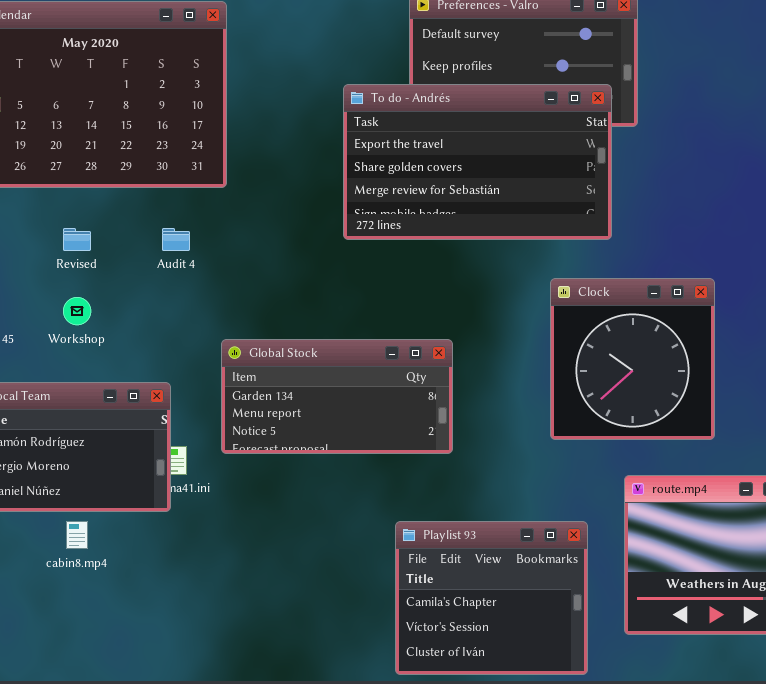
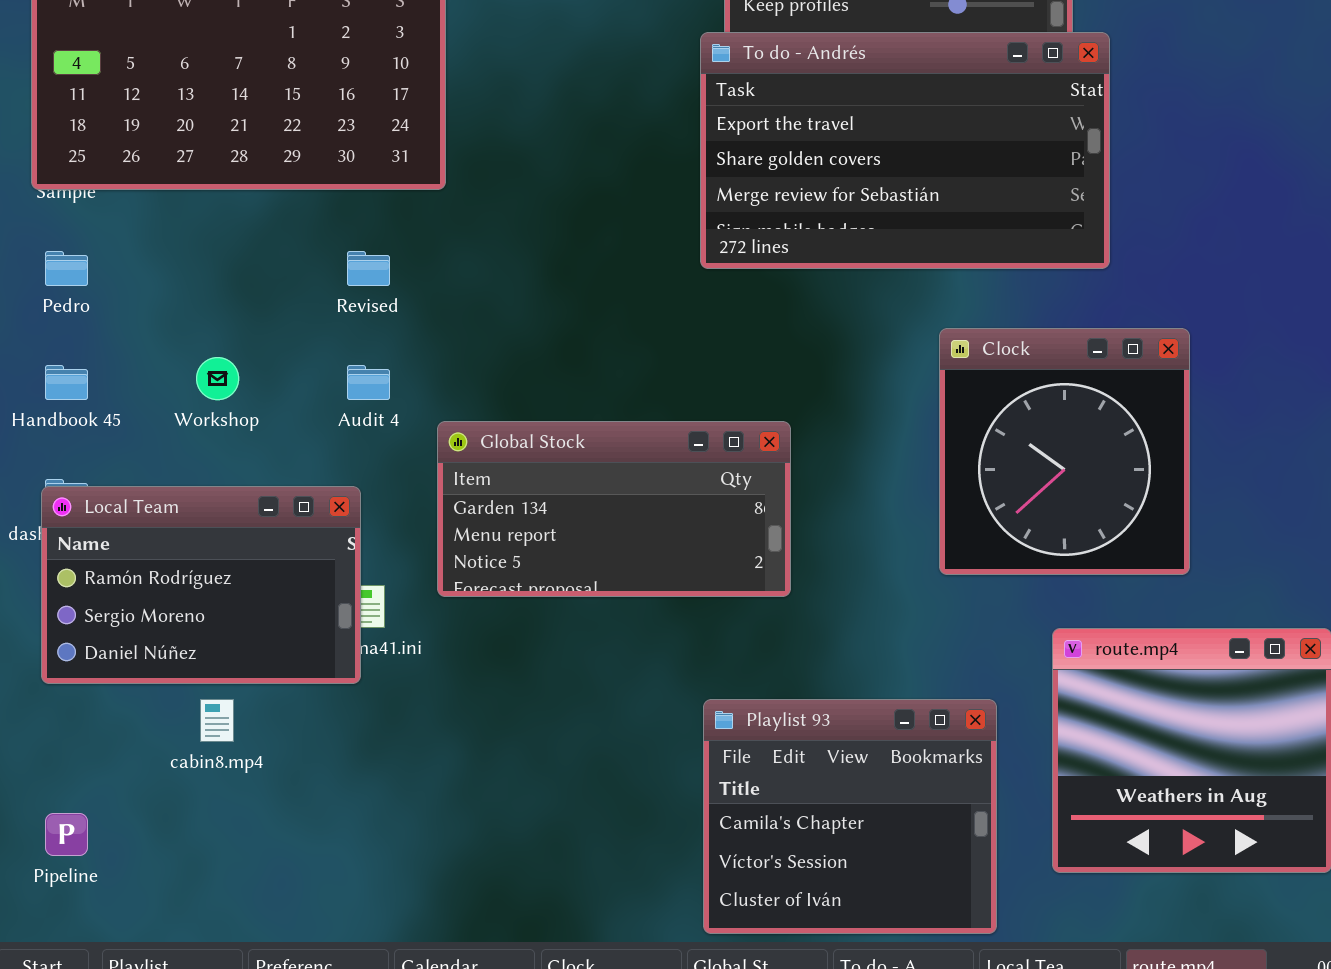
To do - Andrés: [343,84,612,240] -> [700,32,1110,269], moved
Revised: [63,228,91,251] -> [347,251,390,286], moved
Audit 4: [162,228,190,251] -> [347,365,390,400], moved

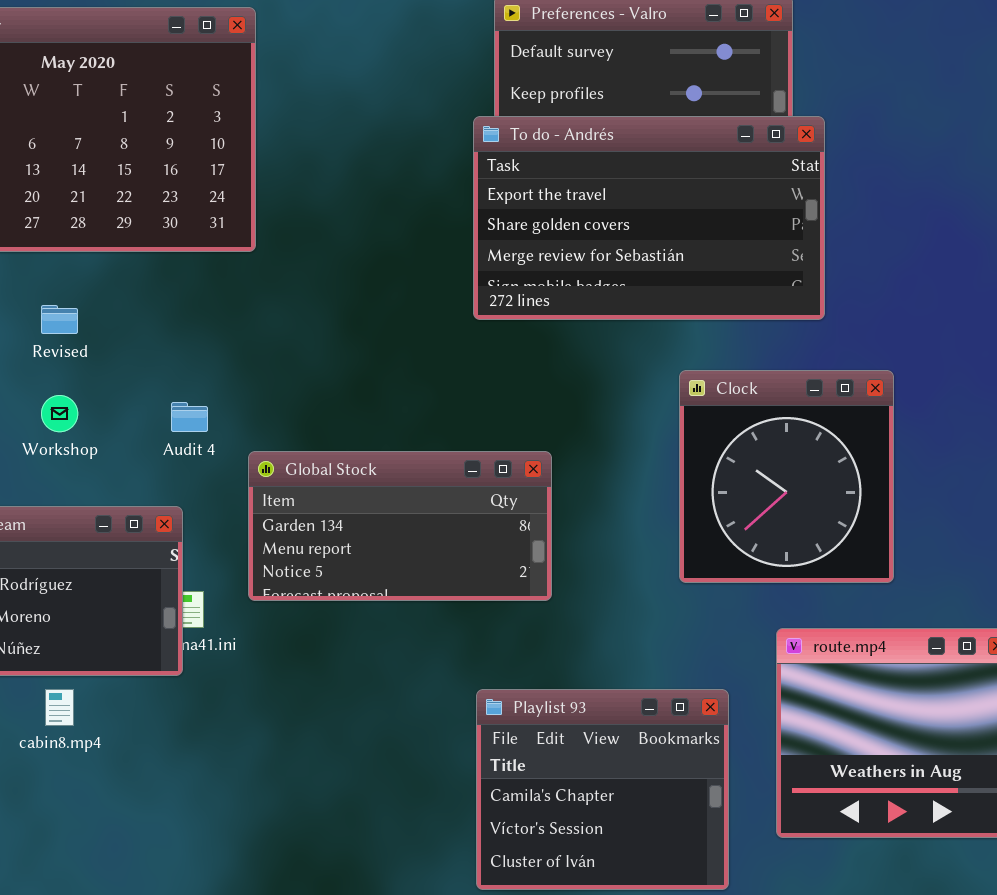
Revised: [347,251,390,286] -> [41,305,78,334], moved

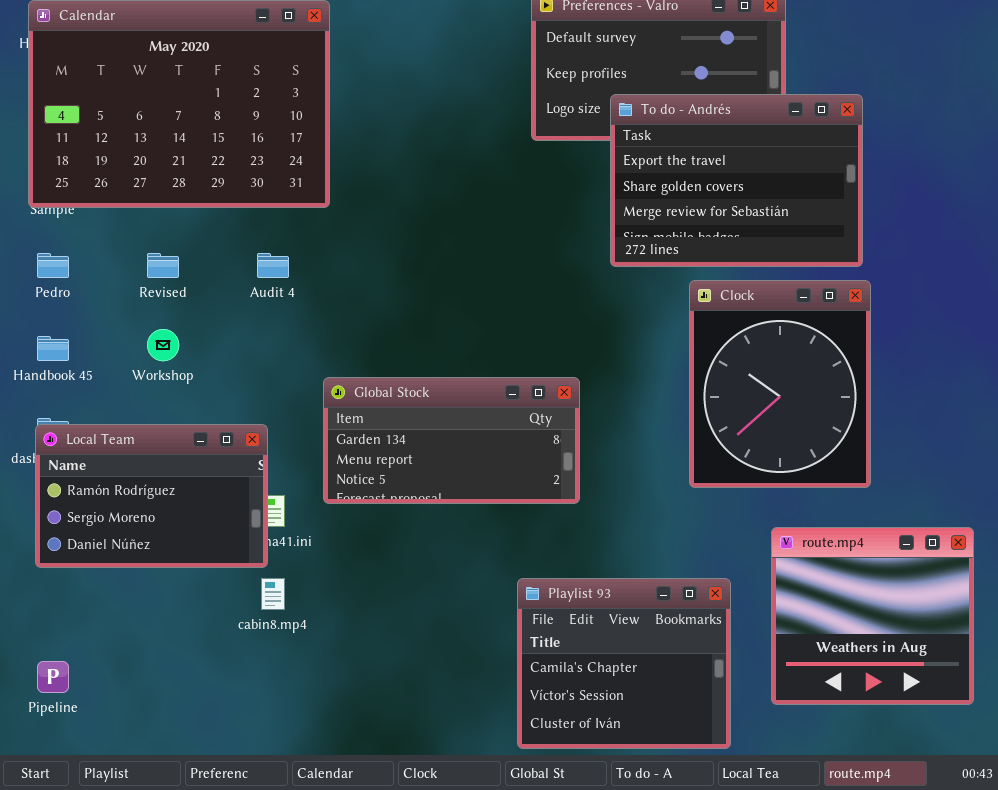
To do - Andrés: [473,116,825,320] -> [610,94,863,267], moved, resized
Clock: [679,370,894,583] -> [689,280,871,488], resized
Audit 4: [171,402,208,432] -> [257,253,289,278], moved
cabin8.mp4: [45,689,74,726] -> [261,578,285,610], moved

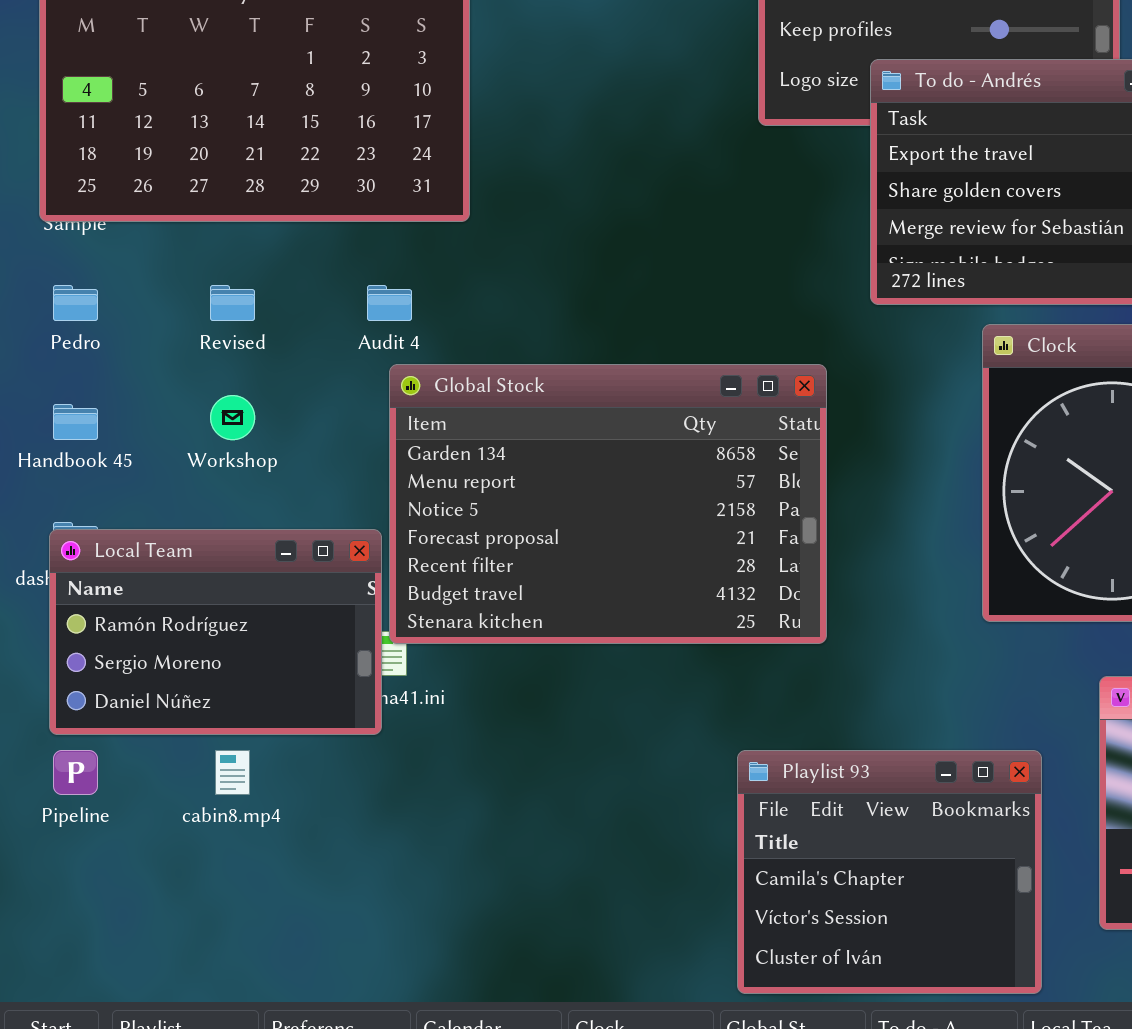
Global Stock: [323,377,580,504] -> [389,364,827,644], resized
cabin8.mp4: [261,578,285,610] -> [215,750,250,795], moved
Pipeline: [37,661,69,693] -> [53,750,98,795], moved

